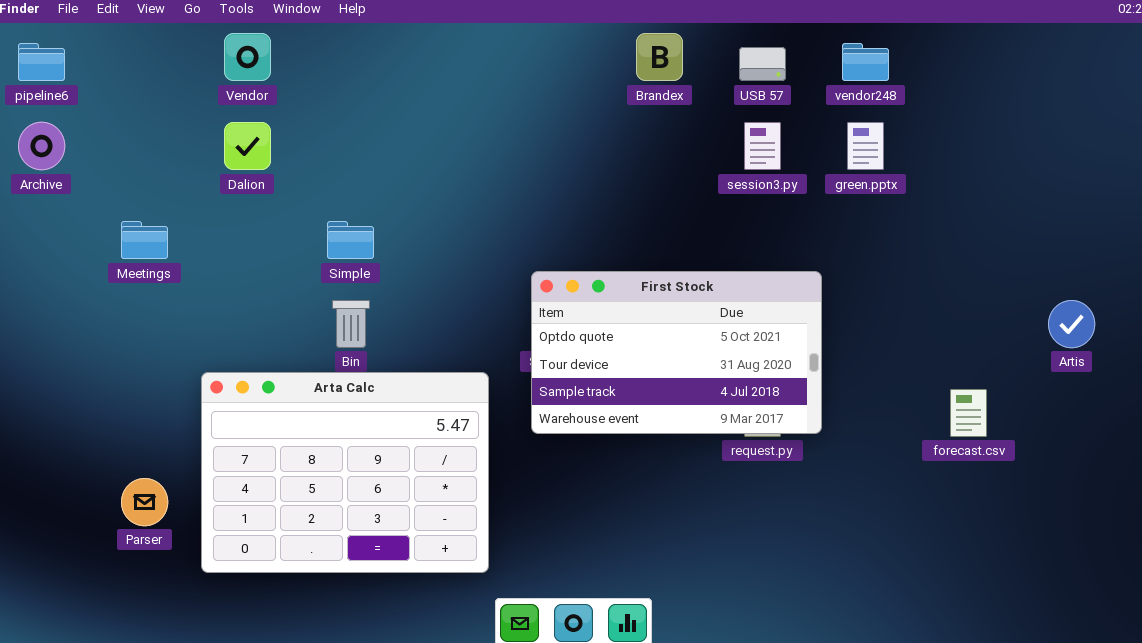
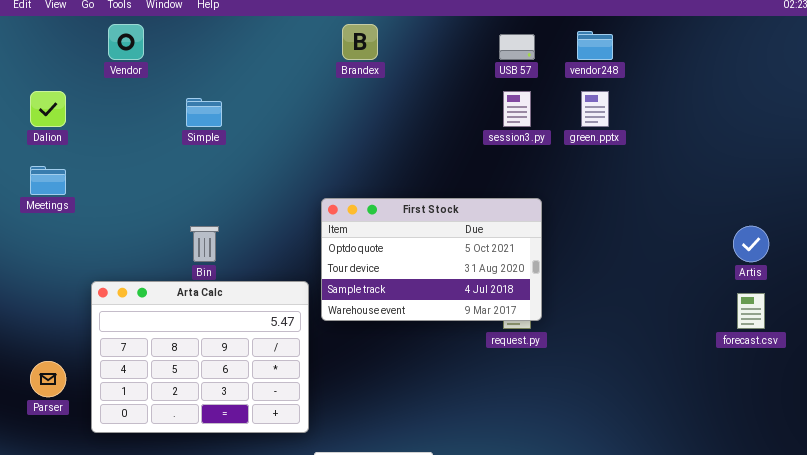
Brandex: [636,33,683,81] -> [342,24,378,60], moved
Dalion: [224,122,271,170] -> [30,91,66,127], moved
Simple: [327,221,374,259] -> [186,98,222,127], moved
First Stock: [531,271,822,434] -> [321,198,542,321], moved
forecast.csv: [950,389,987,437] -> [737,293,765,329], moved

